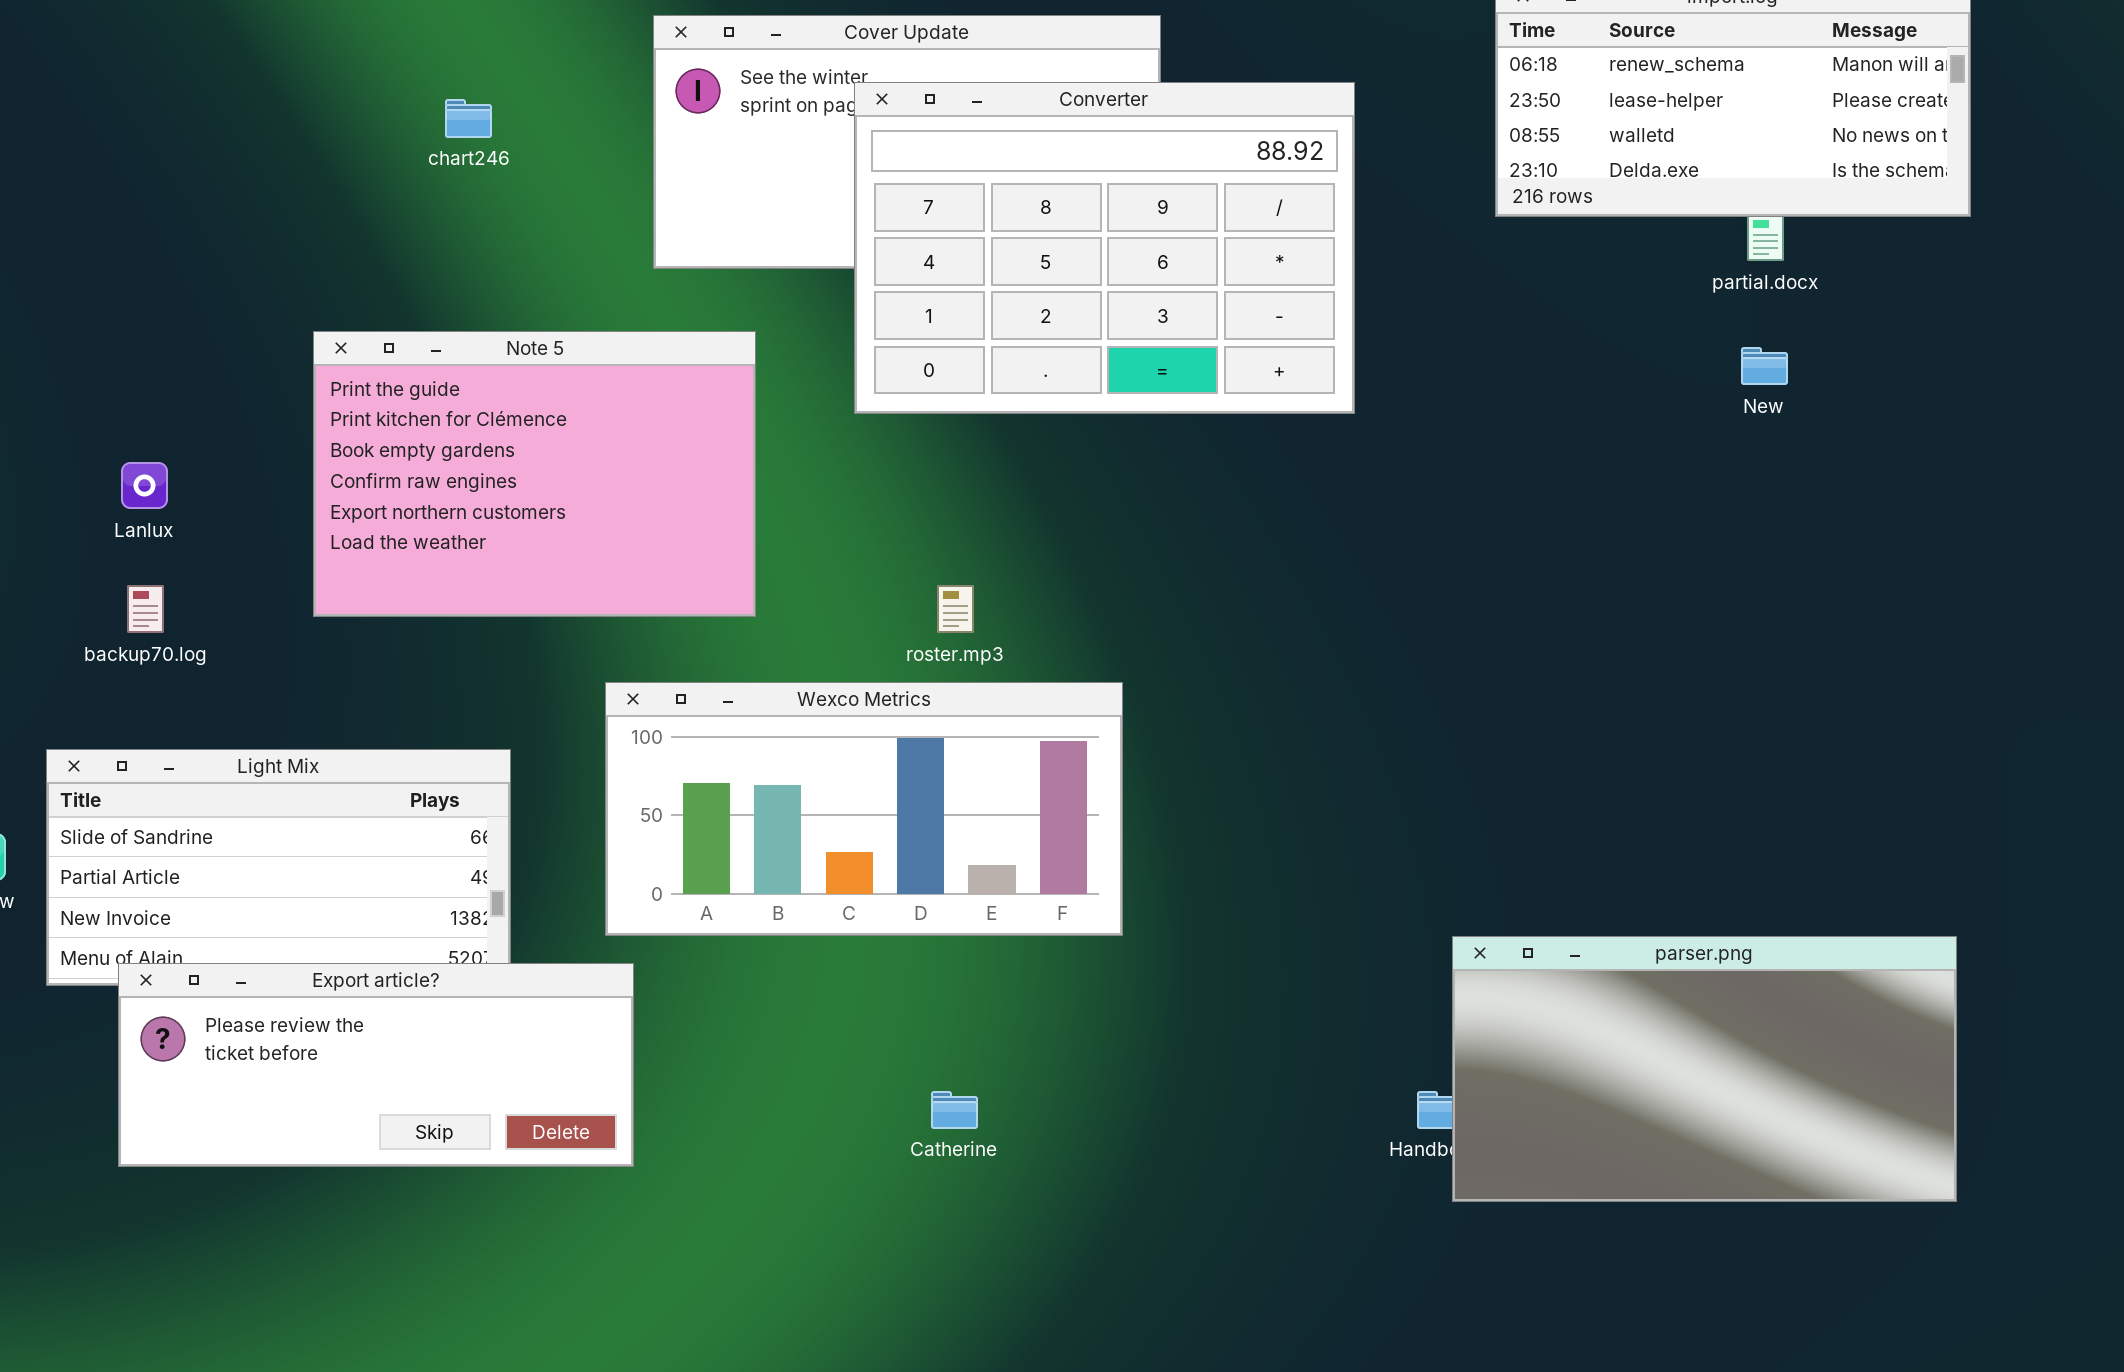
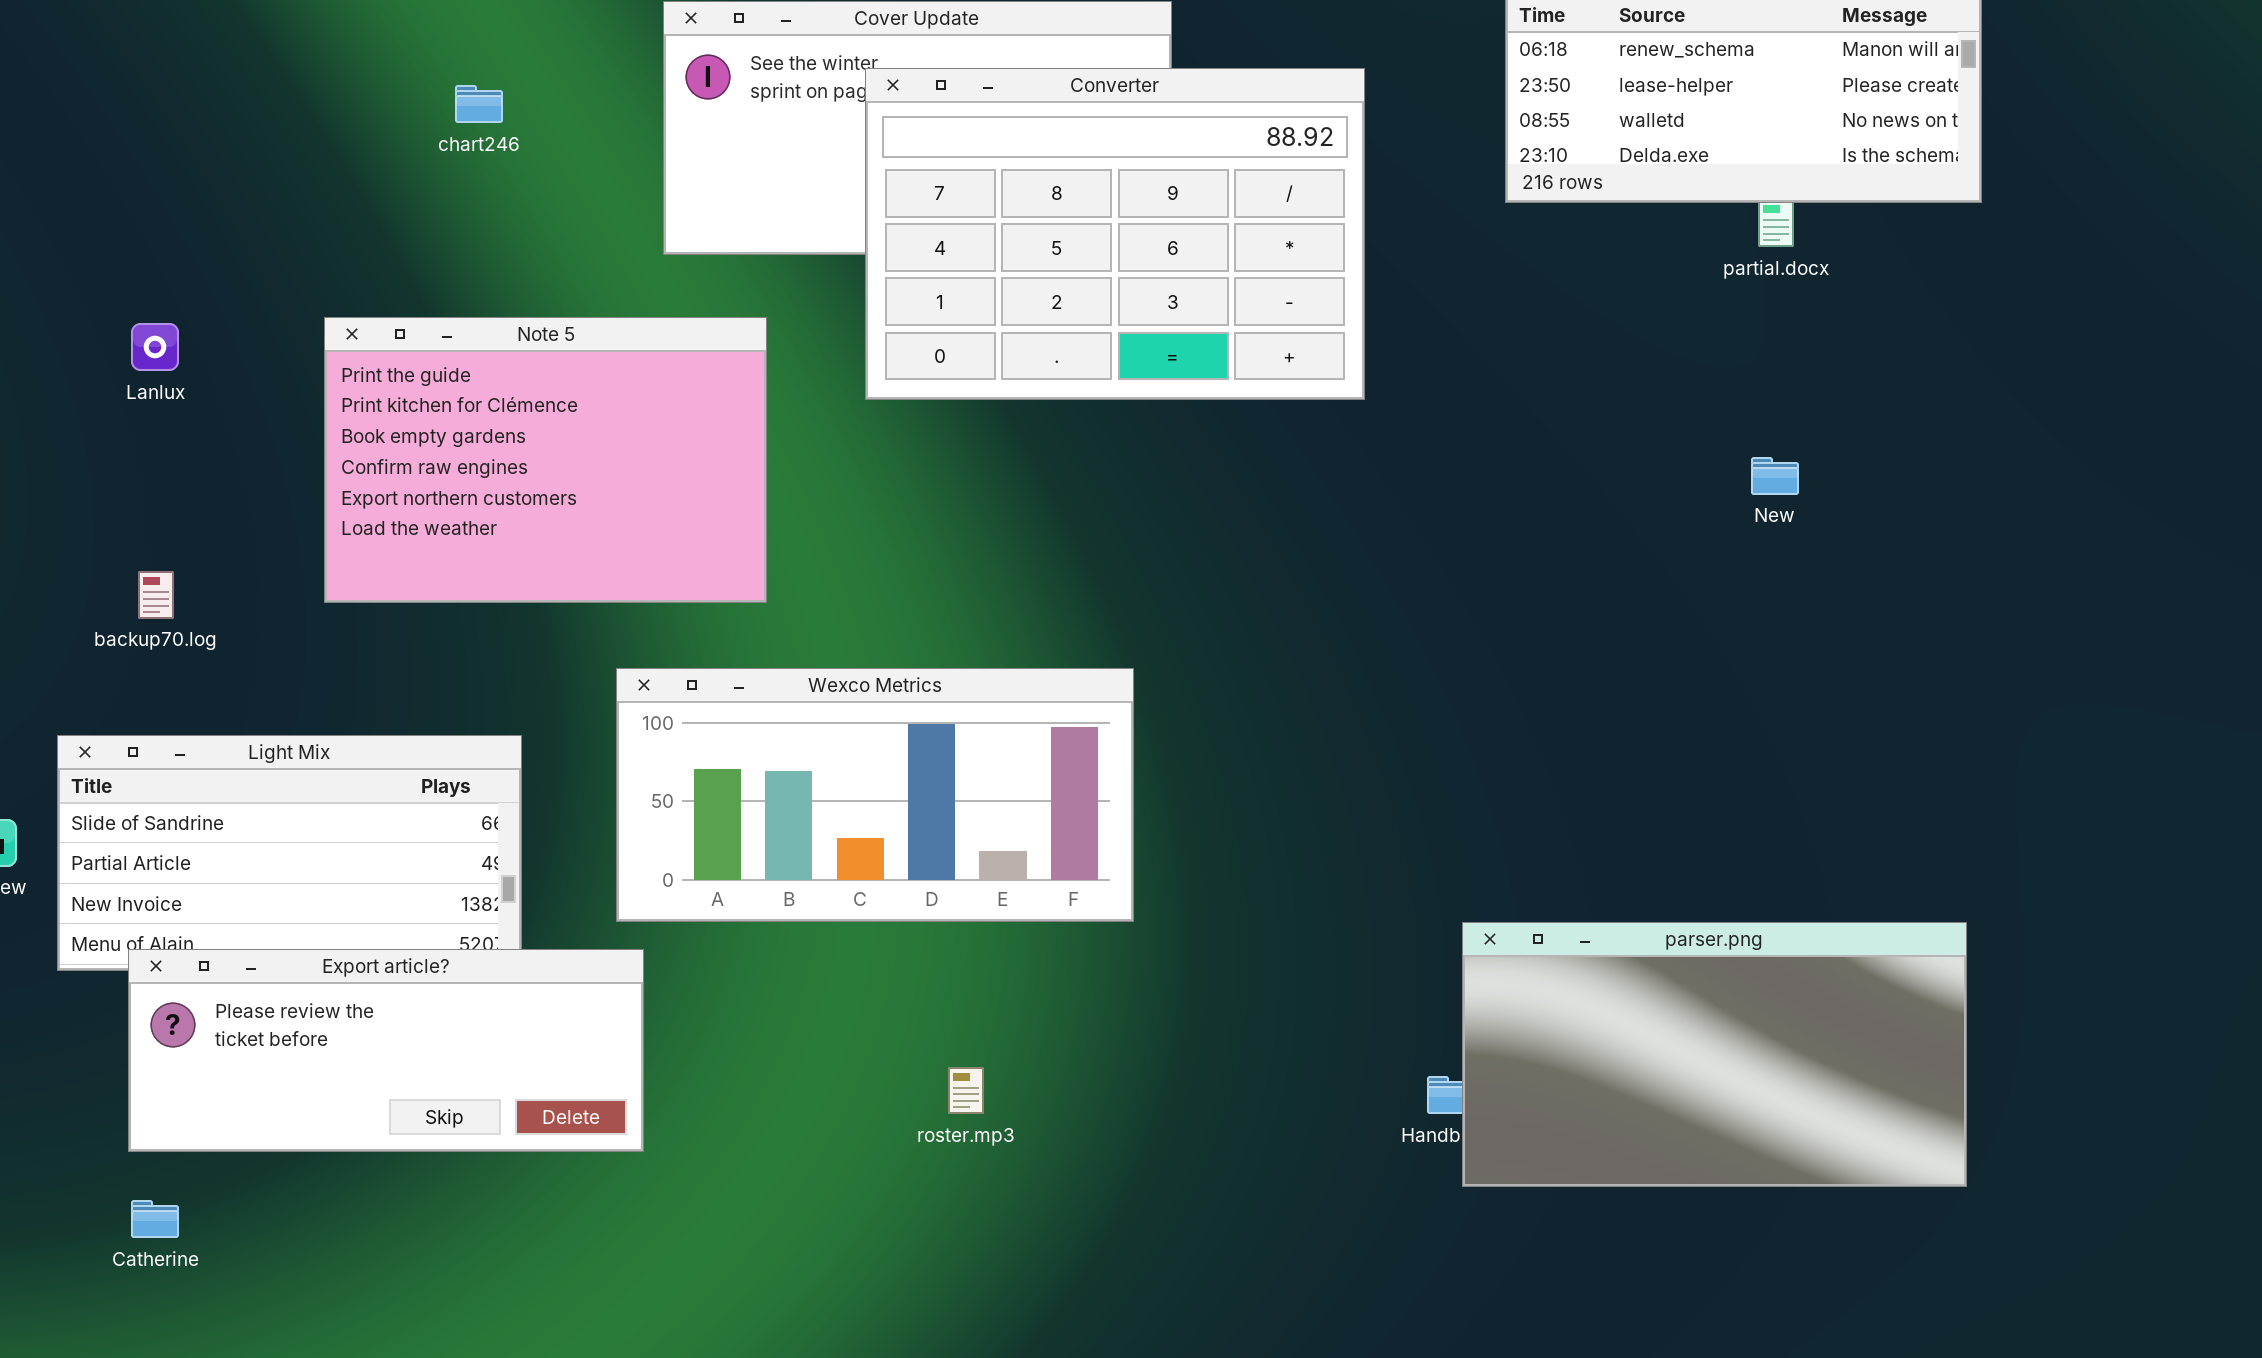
New: [1741,347,1788,385] -> [1751,457,1799,495], moved
Lanlux: [121,462,168,509] -> [131,323,179,371], moved
roster.mp3: [937,585,974,633] -> [948,1067,984,1114], moved
Catherine: [931,1091,978,1129] -> [131,1200,179,1238], moved

